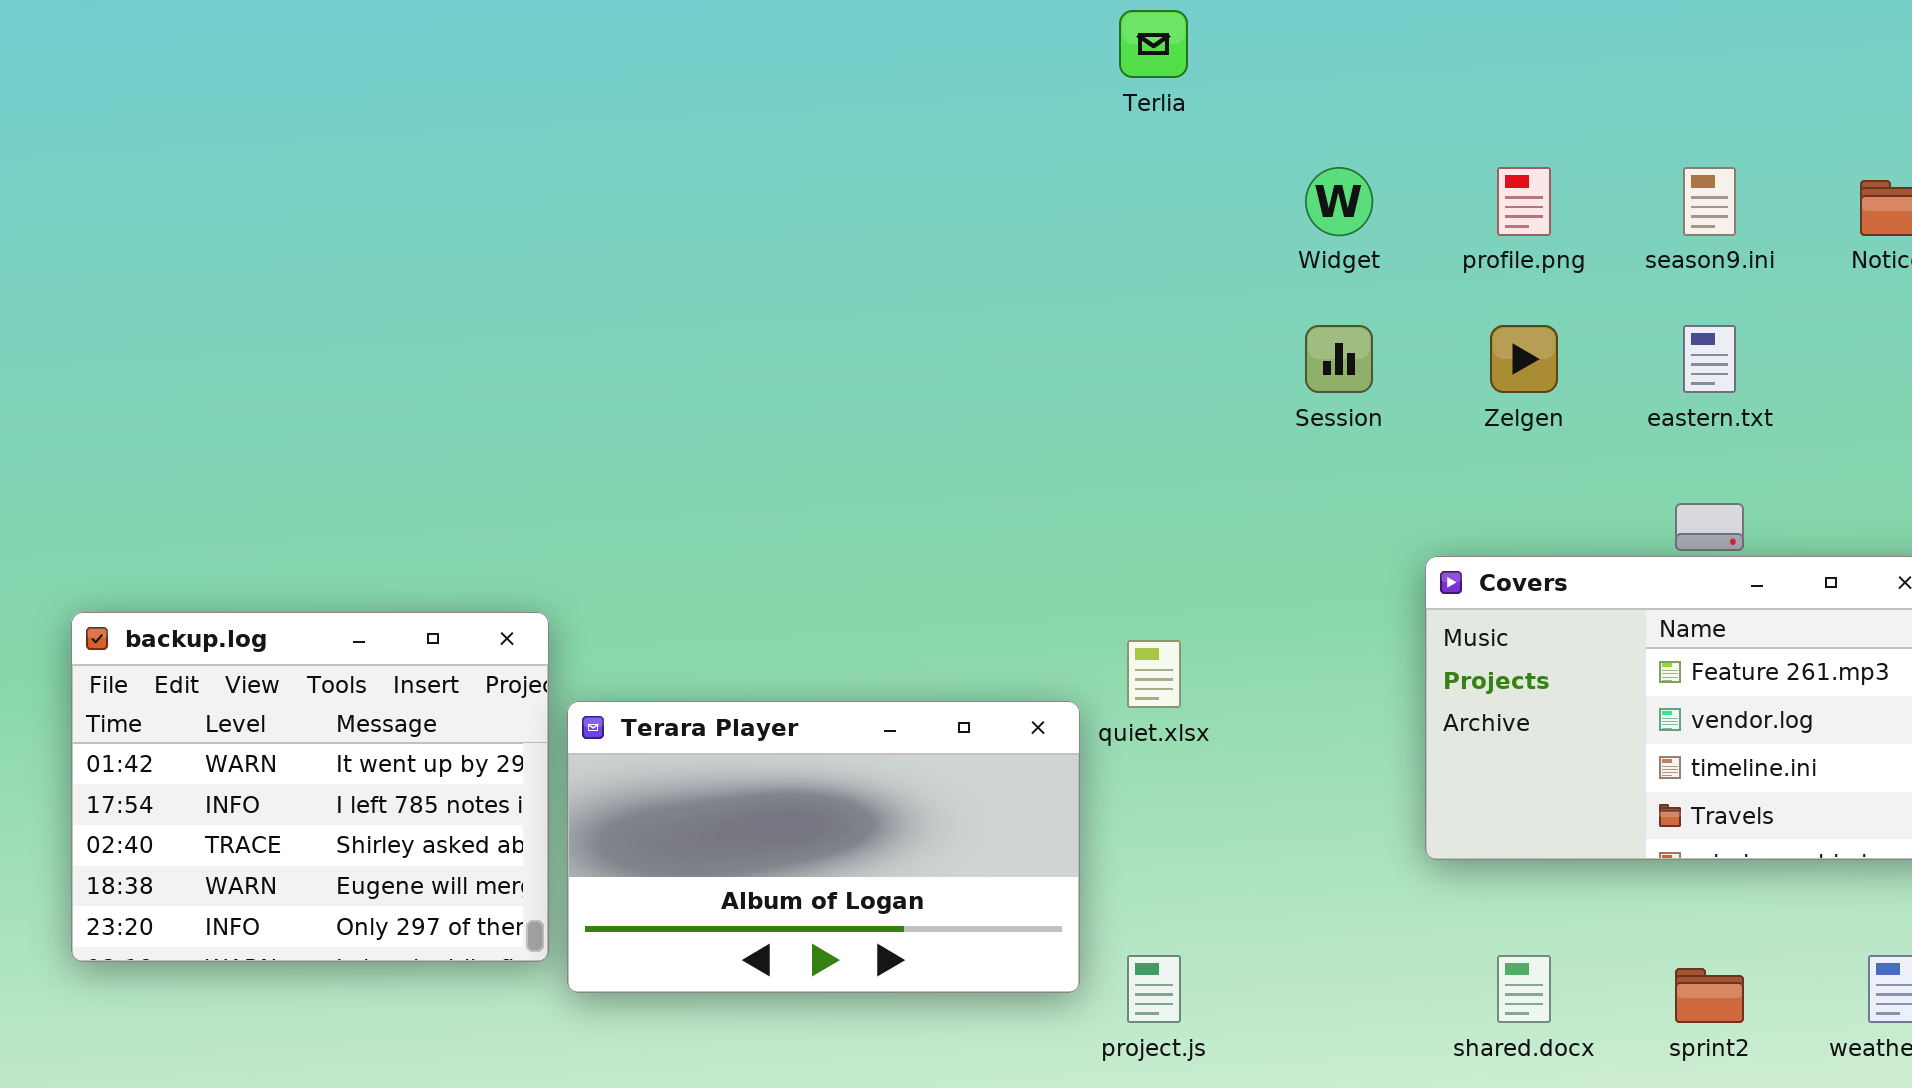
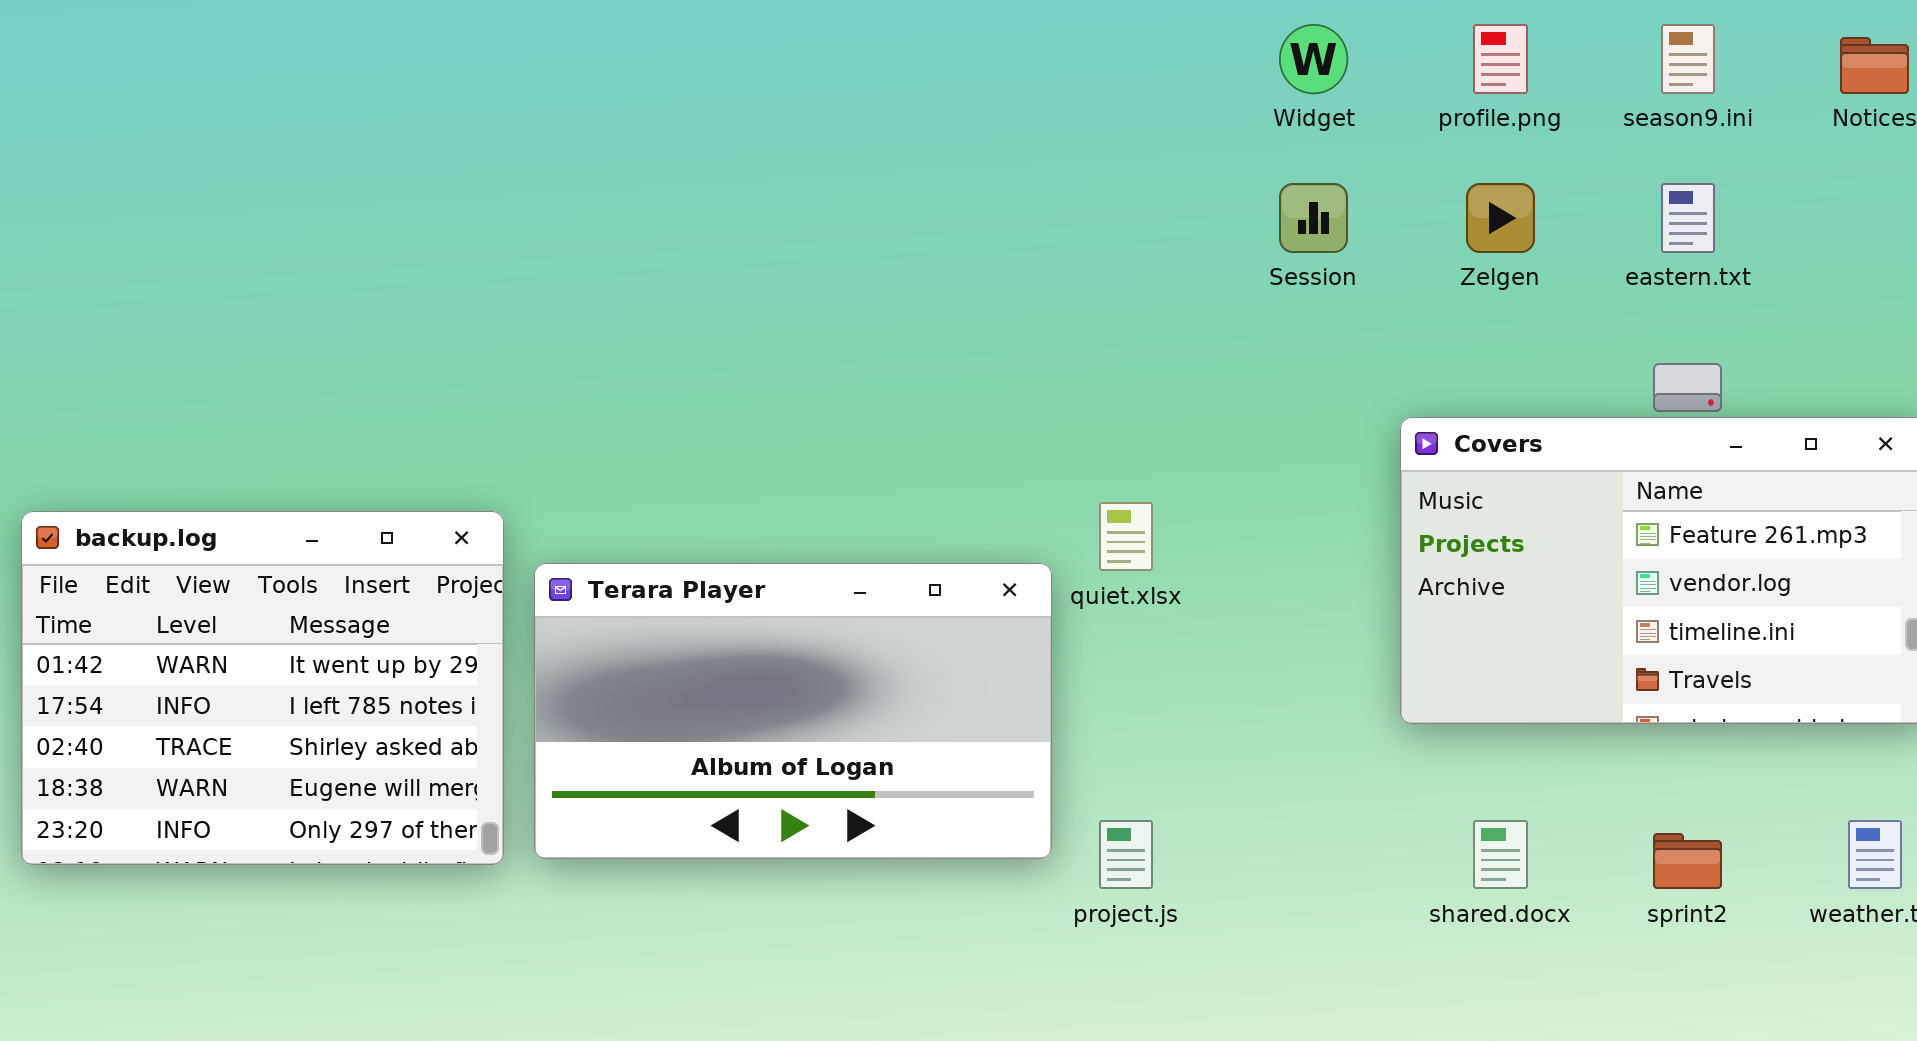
backup.log: [71,612,549,962] -> [21,511,504,865], moved

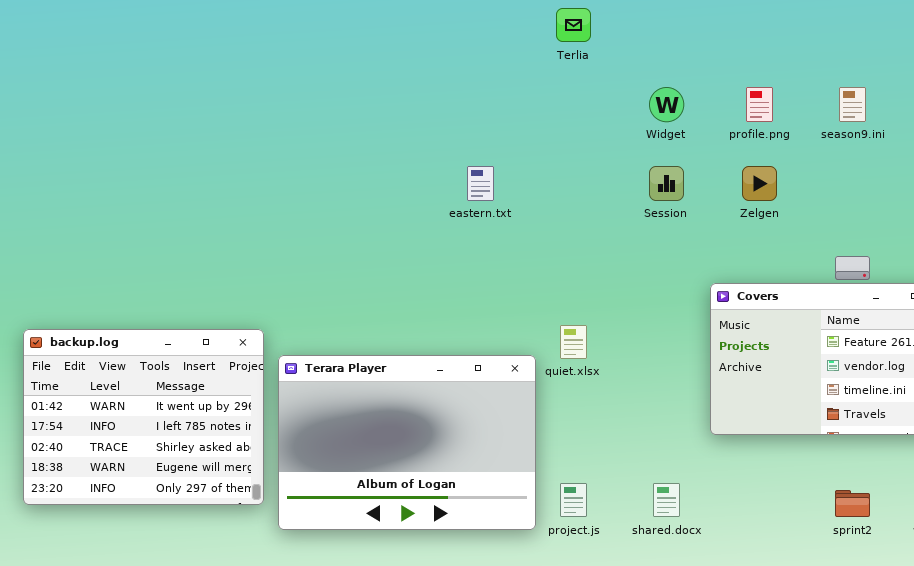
eastern.txt: [1661,183,1715,253] -> [467,166,494,201], moved
Terara Player: [534,563,1052,859] -> [278,355,536,530], resized
shared.docx: [1473,820,1528,889] -> [653,483,680,517], moved

